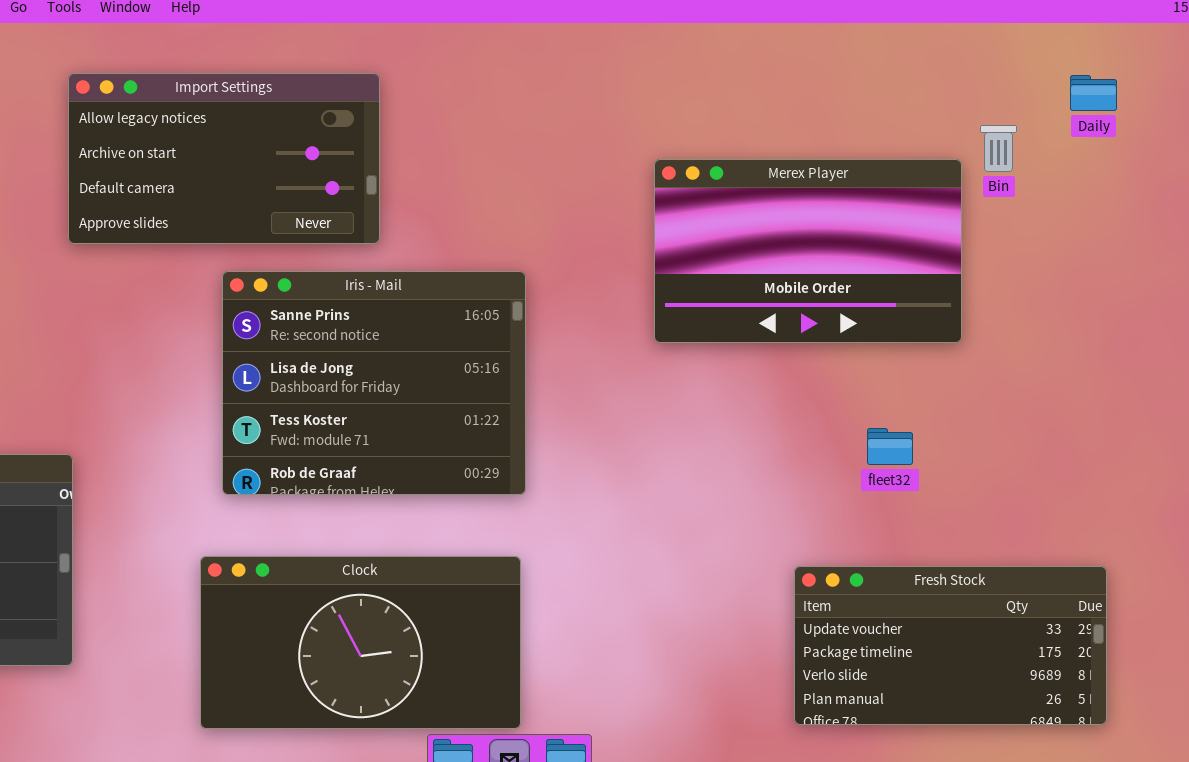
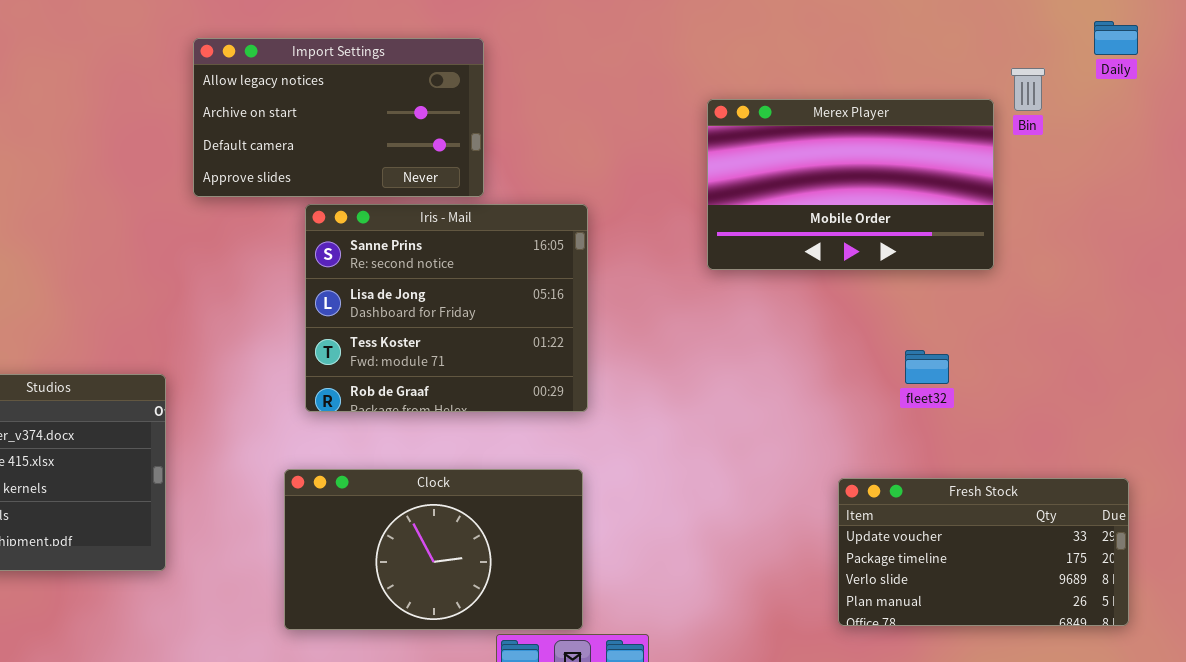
Import Settings: [68,73,380,244] -> [193,38,484,197], moved

